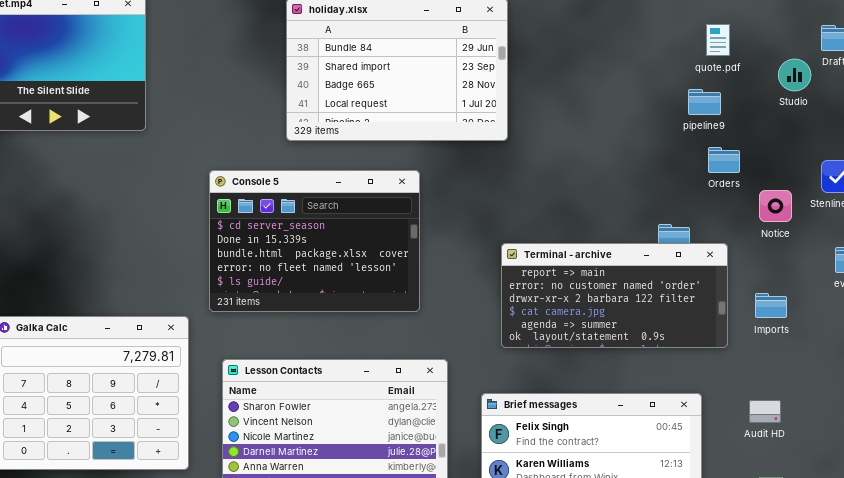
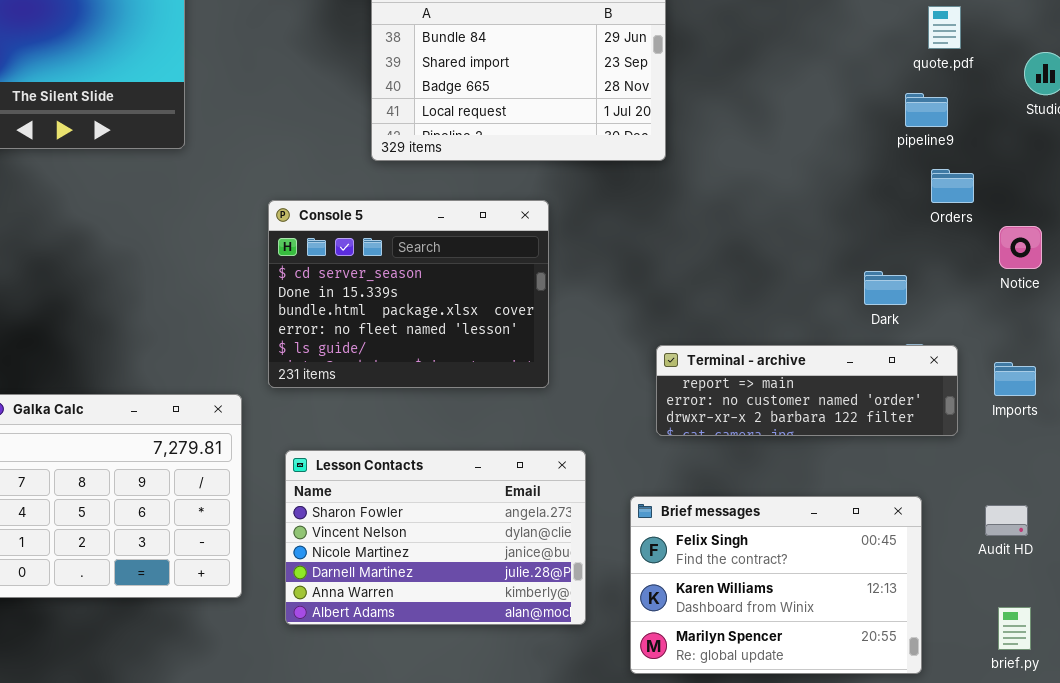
Terminal - archive: [501,243,728,348] -> [656,345,958,436], resized

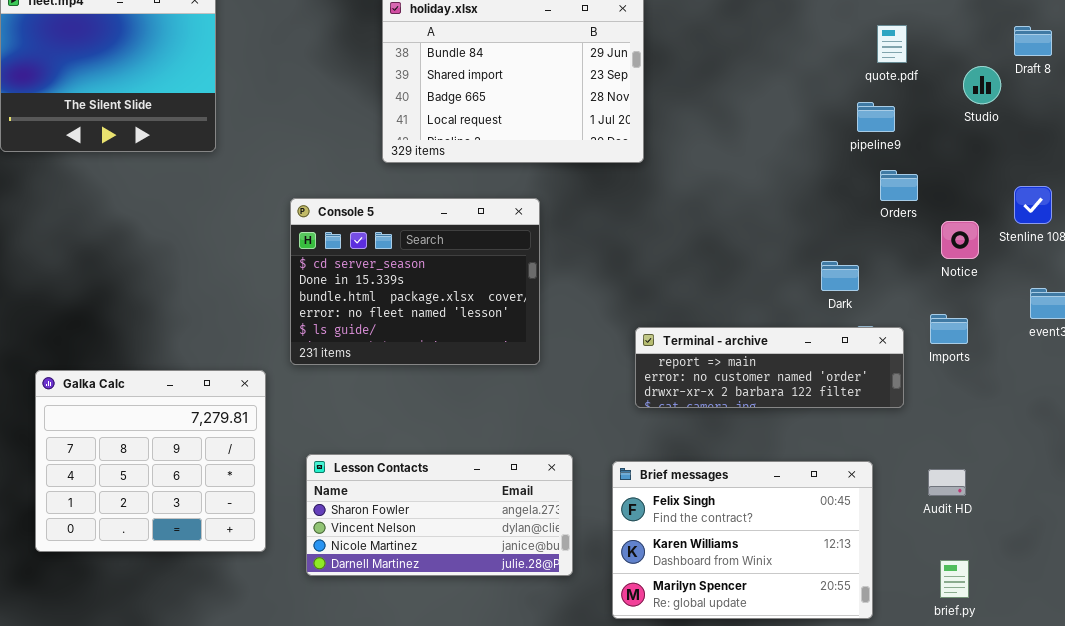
Imports: [994,362,1036,396] -> [930,314,968,344], moved
Lesson Contacts: [285,450,586,625] -> [306,454,573,576], resized

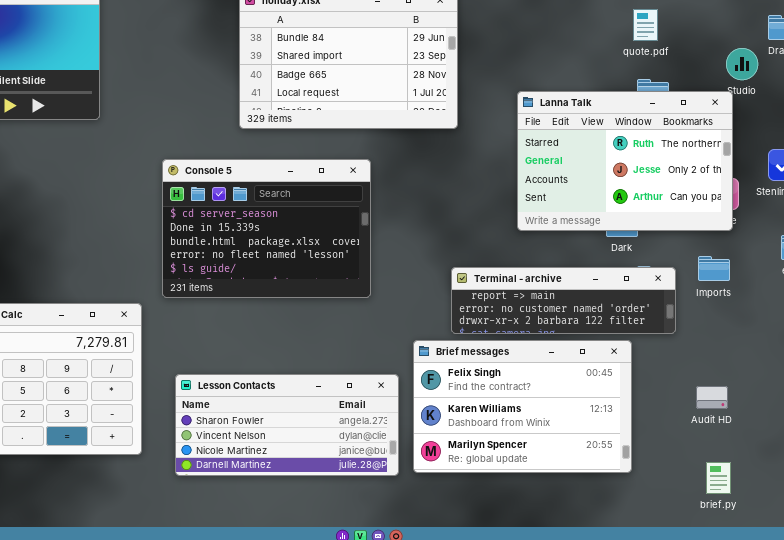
quote.pdf: [877,25,907,63] -> [633,9,658,41], moved
Lanna Talk: none -> [517,91,733,231], opened
Brief messages: [612,461,873,619] -> [413,340,632,473], moved

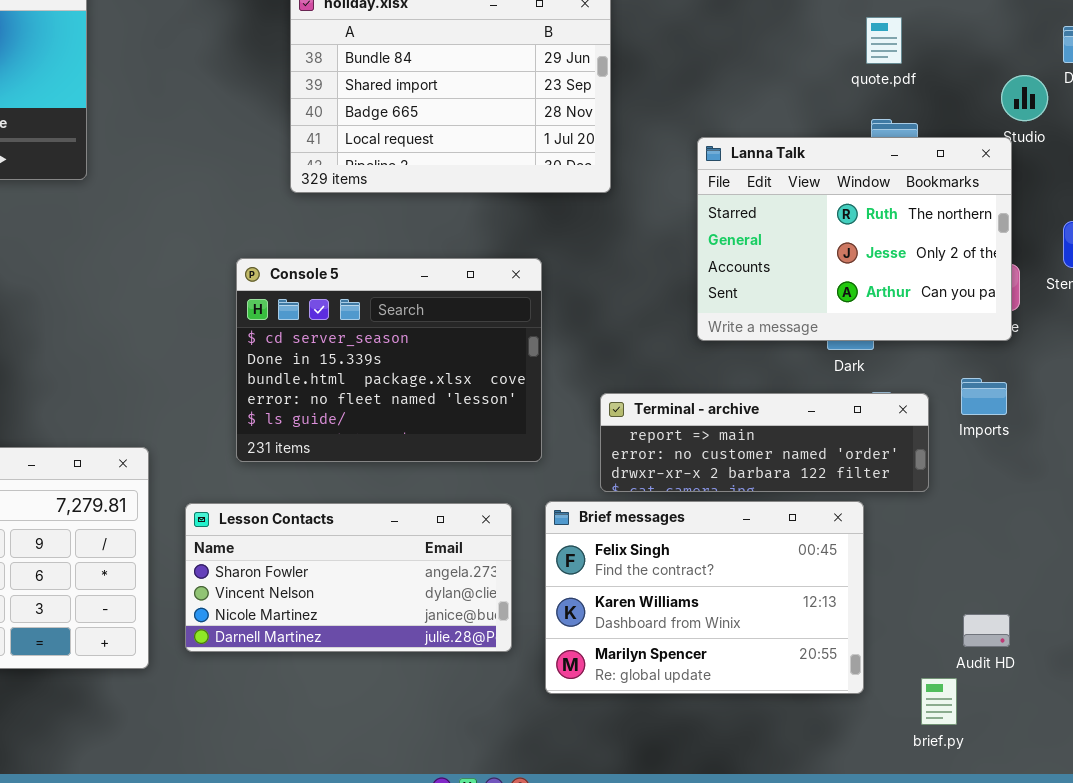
Console 5: [162,159,371,298] -> [236,258,542,462], moved
Lesson Contacts: [175,374,399,476] -> [185,503,512,652], moved
Audit HD: [696,386,728,409] -> [963,614,1010,647], moved
brief.py: [706,462,731,494] -> [921,678,957,725], moved

